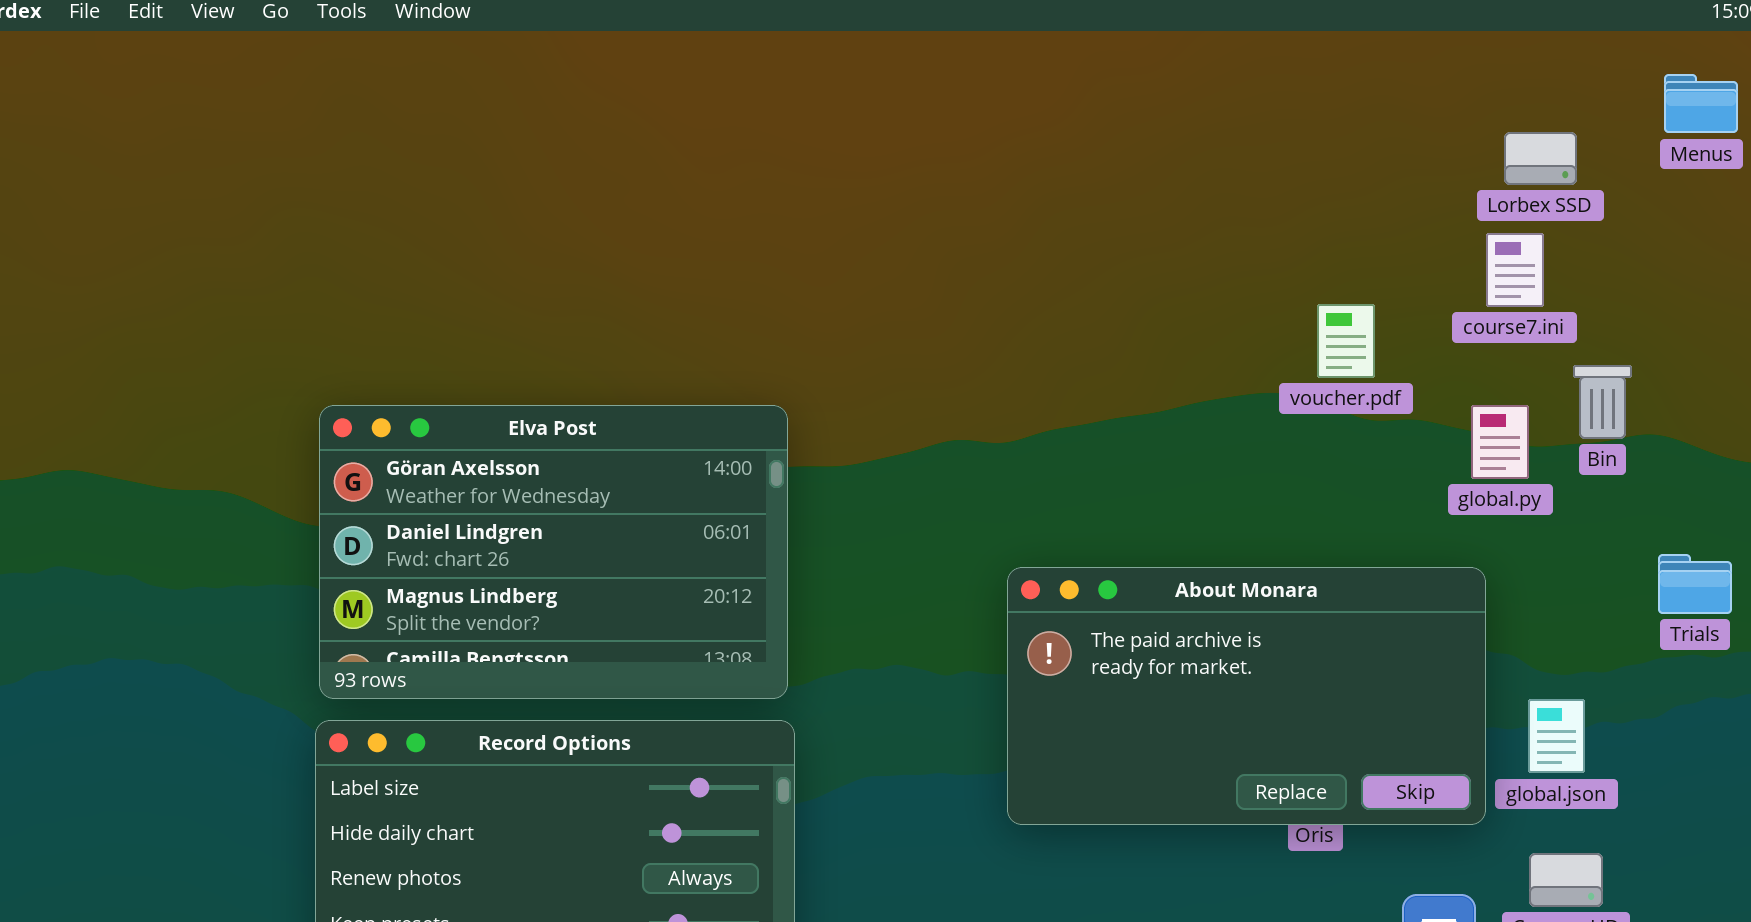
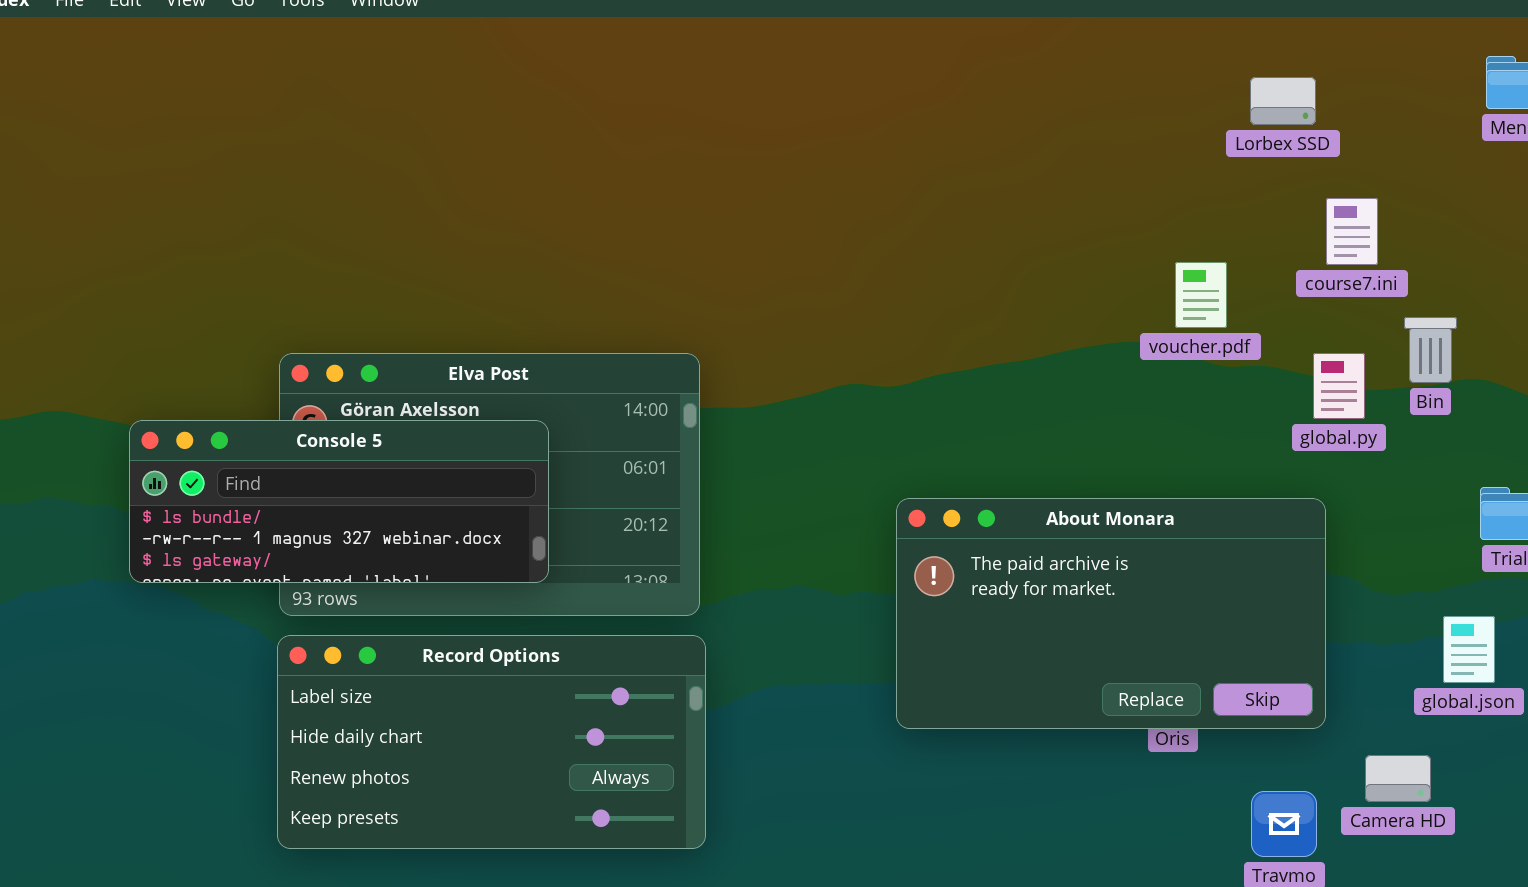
Lorbex SSD: [1504,132,1577,185] -> [1250,77,1316,125], moved
Console 5: none -> [129,420,549,583], opened
global.json: [1528,699,1585,773] -> [1443,616,1495,683], moved

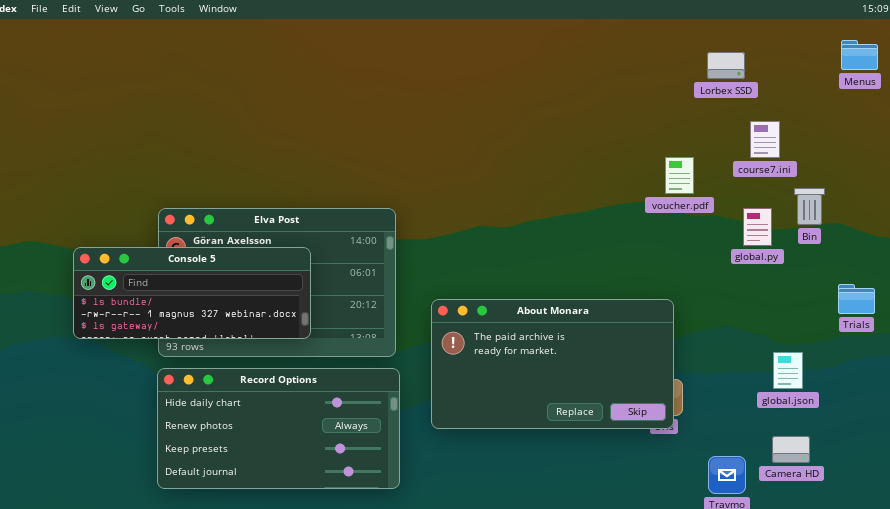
About Monara: [896,498,1326,729] -> [431,299,674,429], moved
global.json: [1443,616,1495,683] -> [773,352,803,389], moved
Record Options: [277,635,706,849] -> [157,368,400,489], scrolled down 1 row

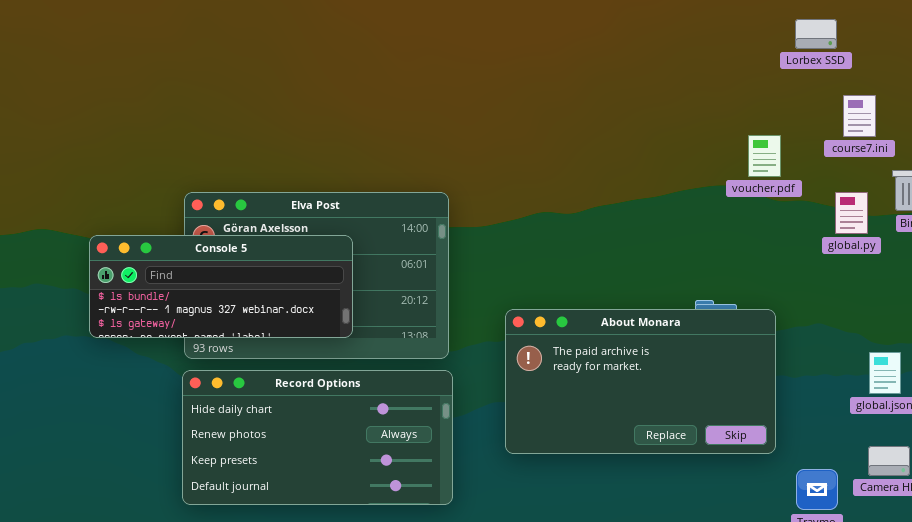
About Monara: [431,299,674,429] -> [505,309,776,454], moved

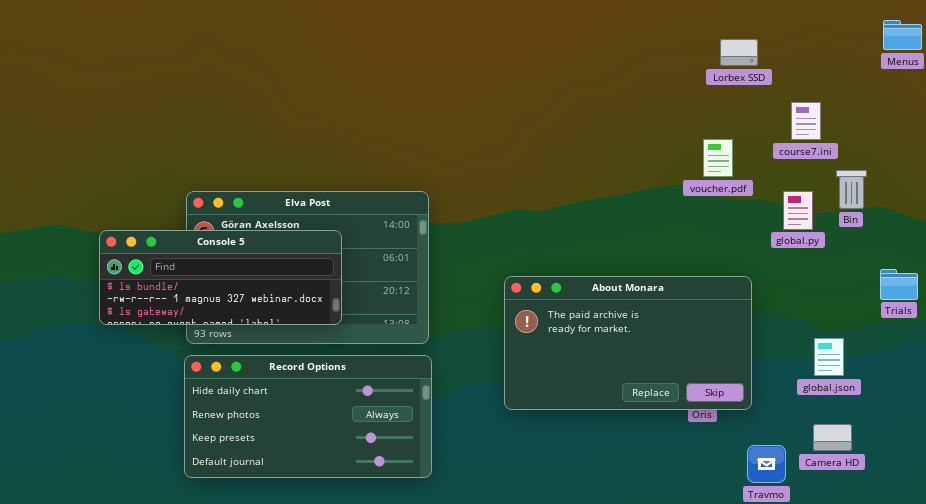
Lorbex SSD: [795,19,837,49] -> [720,39,758,66], moved
About Monara: [505,309,776,454] -> [504,276,752,410], moved

